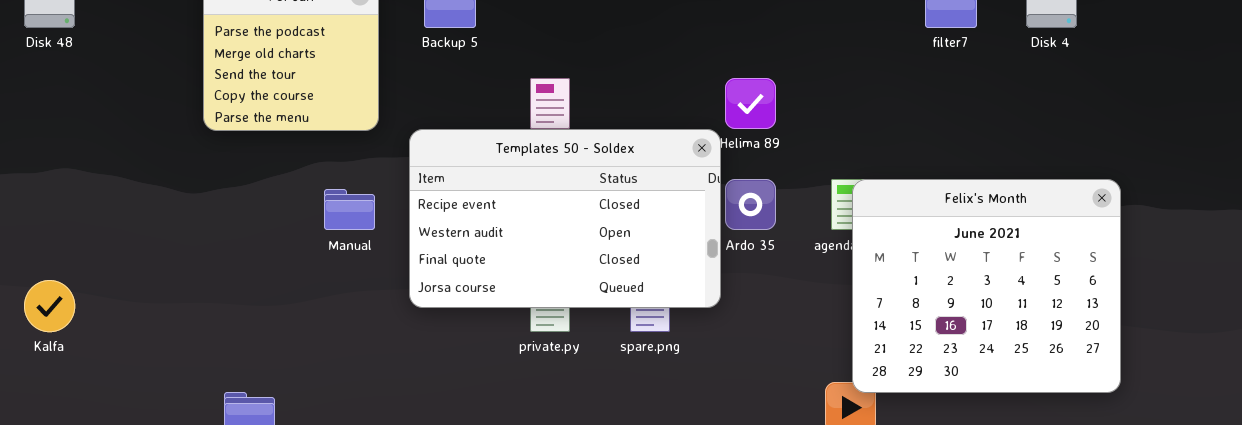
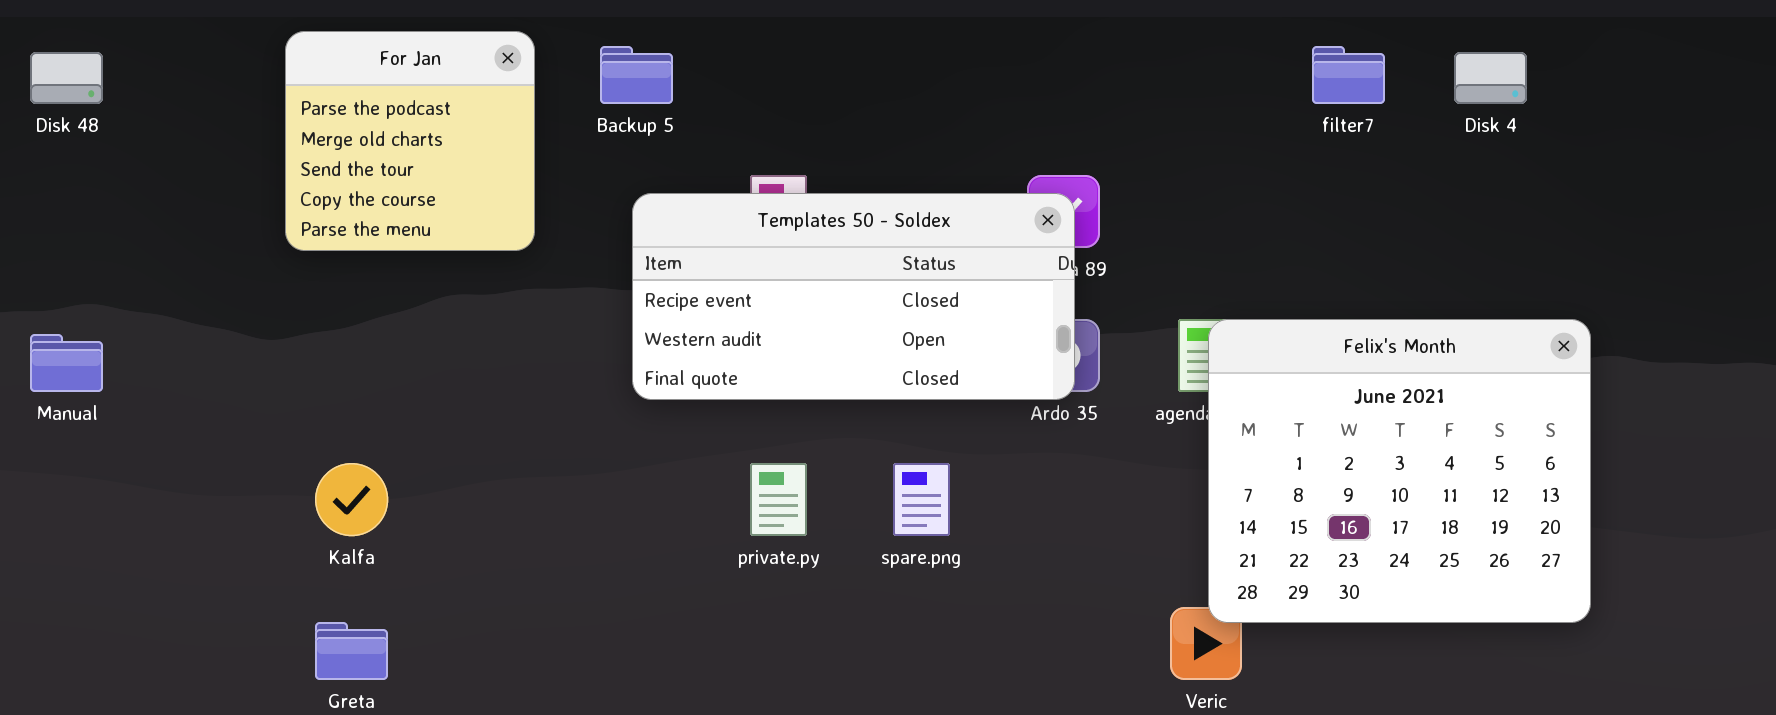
Templates 50 - Soldex: [409,129,721,308] -> [632,193,1075,400], moved, resized
Manual: [324,189,375,230] -> [30,334,103,392], moved
Kalfa: [24,280,75,332] -> [315,463,388,536], moved

